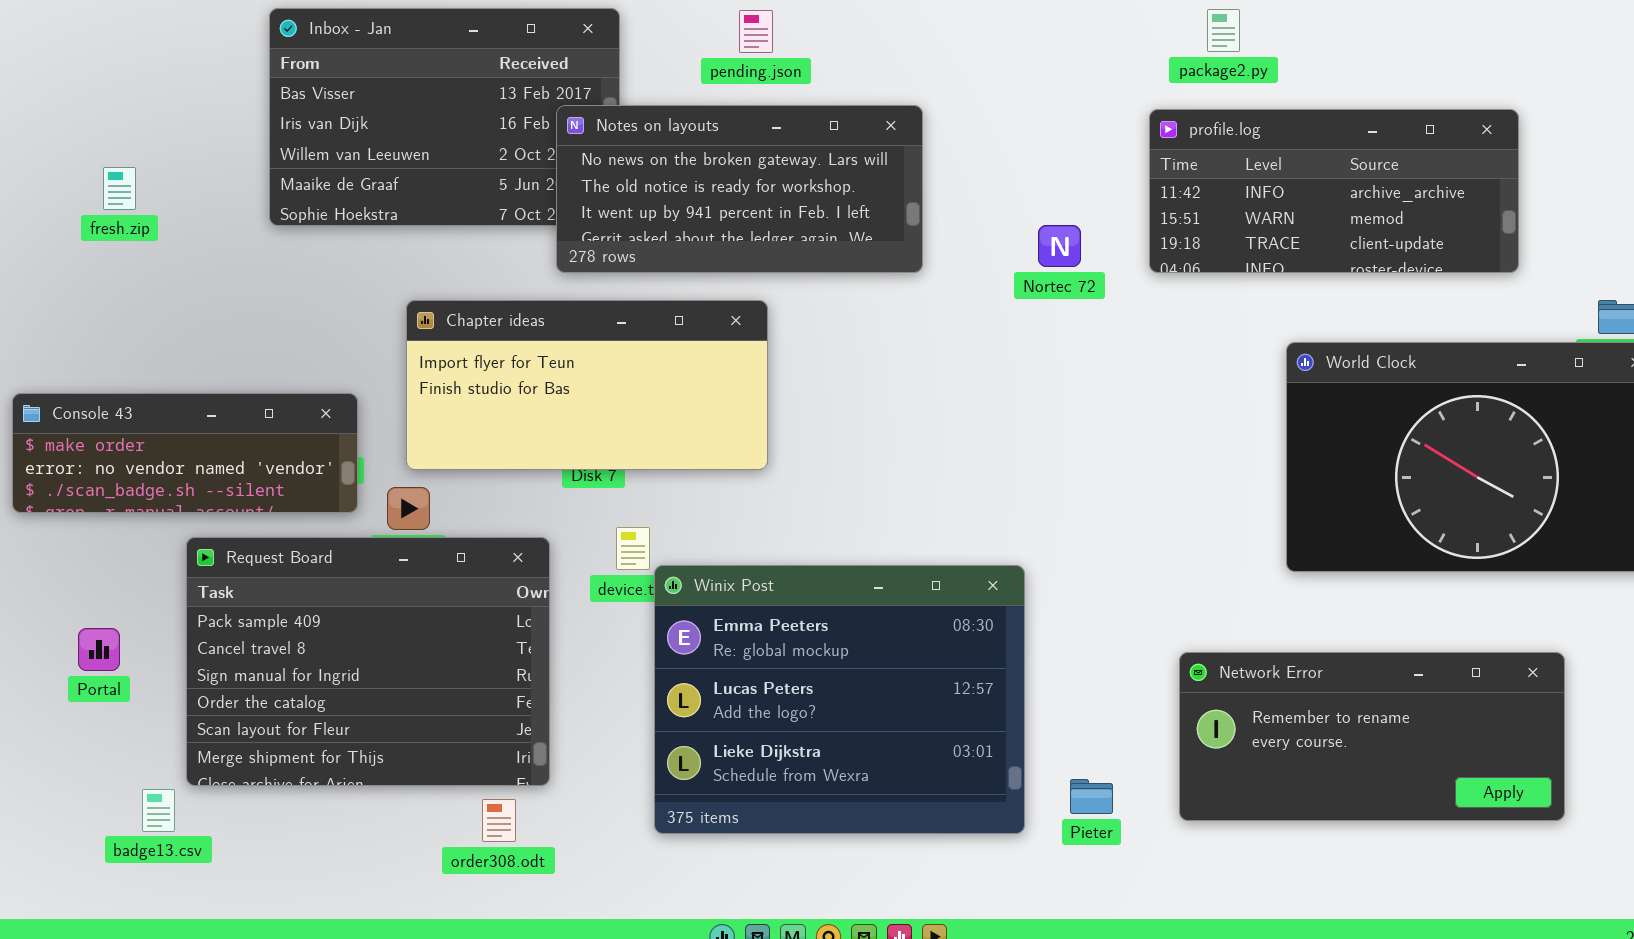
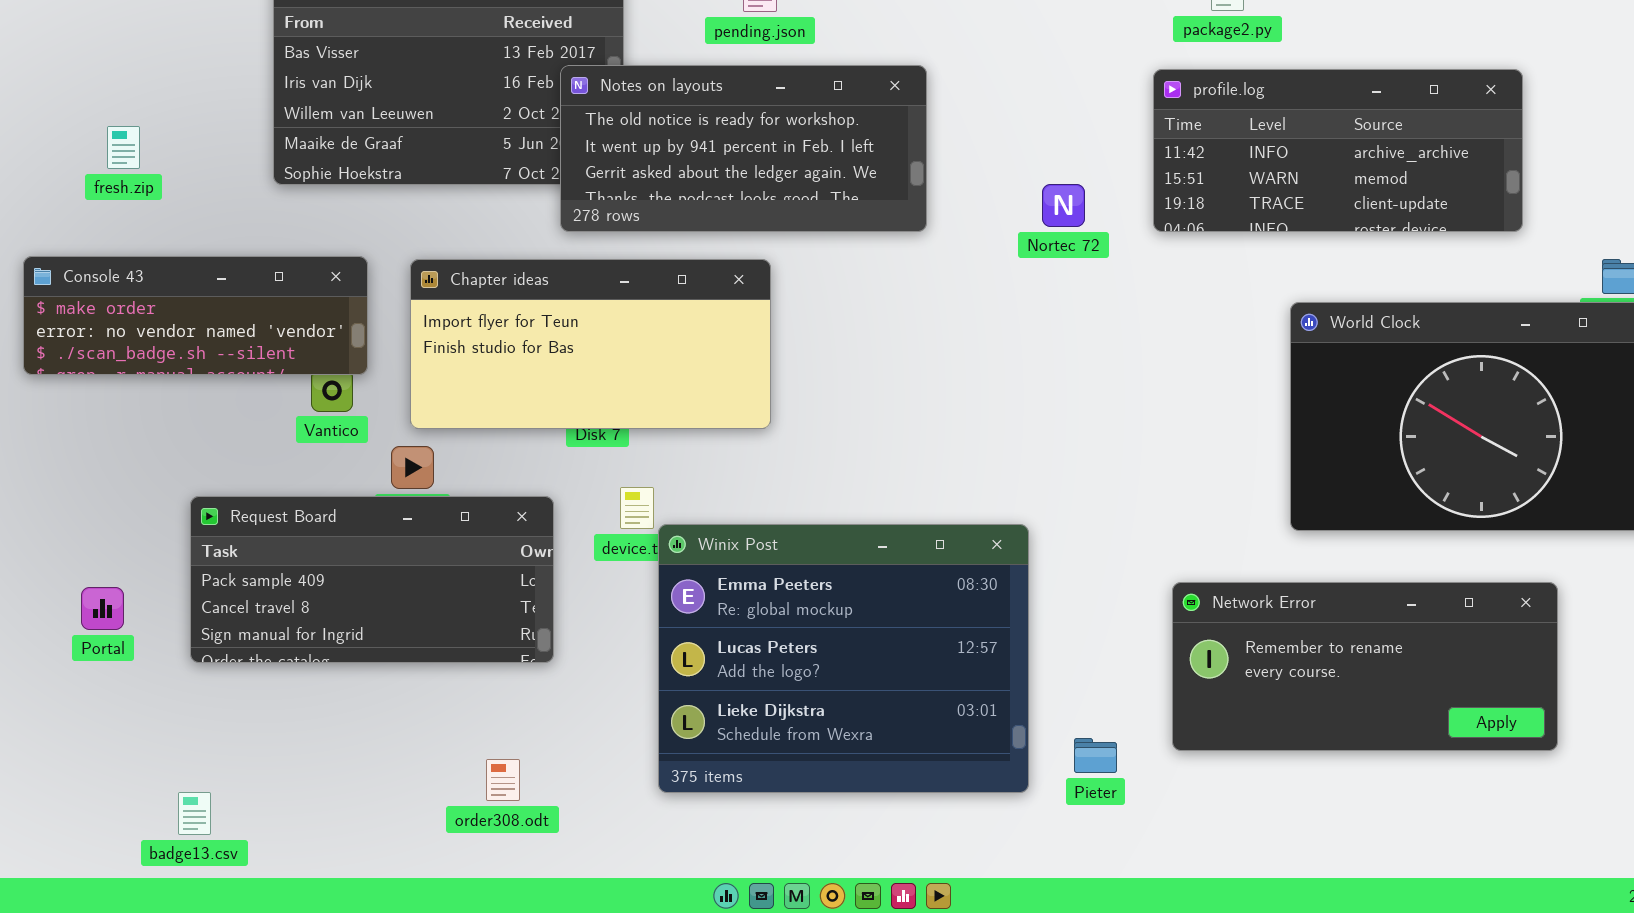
Notes on layouts: [556,105,923,273] -> [560,65,927,232], scrolled down 1 row
Console 43: [12,393,358,513] -> [23,256,368,375], moved
Request Board: [186,537,550,786] -> [190,496,554,663], resized
Network Error: [1179,652,1565,821] -> [1172,582,1558,751], moved
badge13.csv: [142,789,175,832] -> [178,792,211,835], moved

